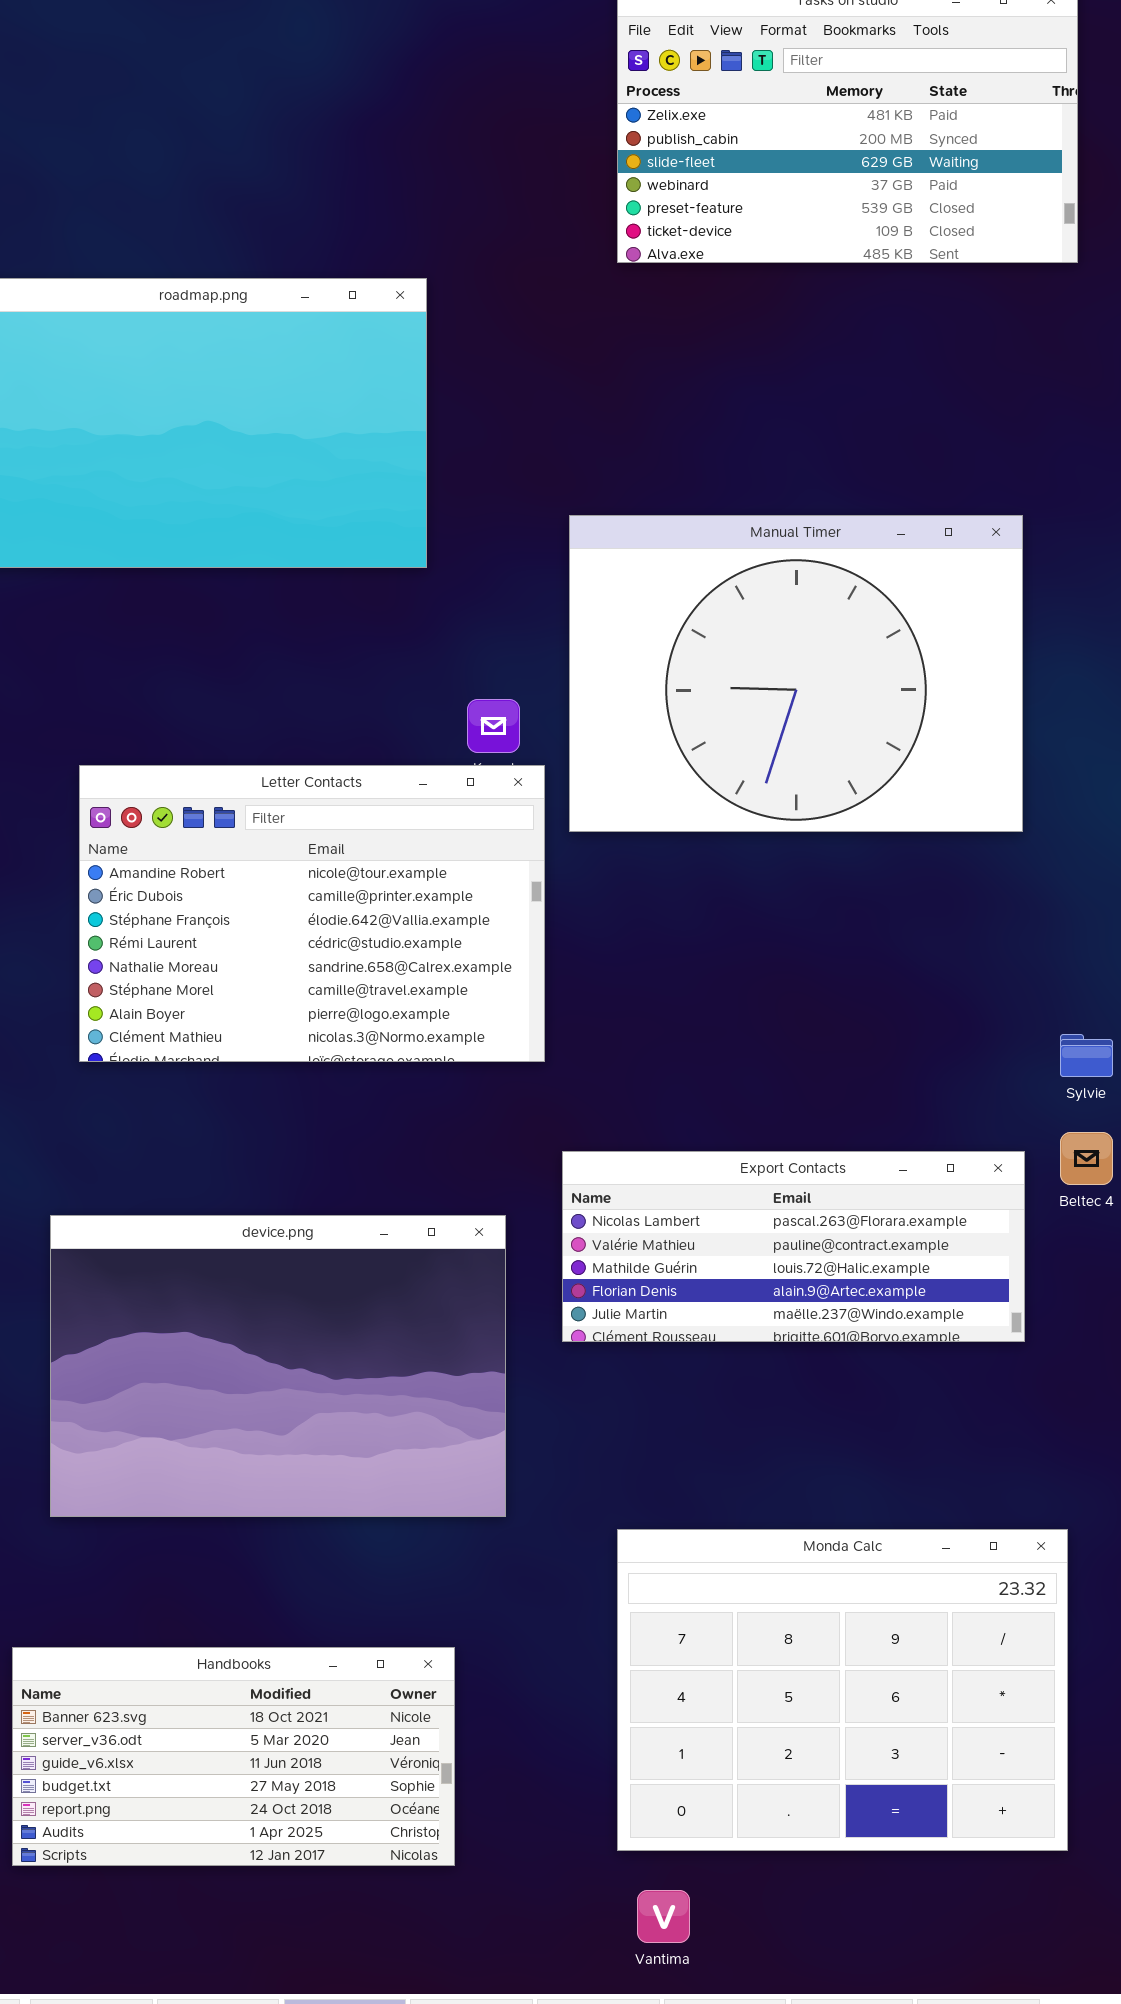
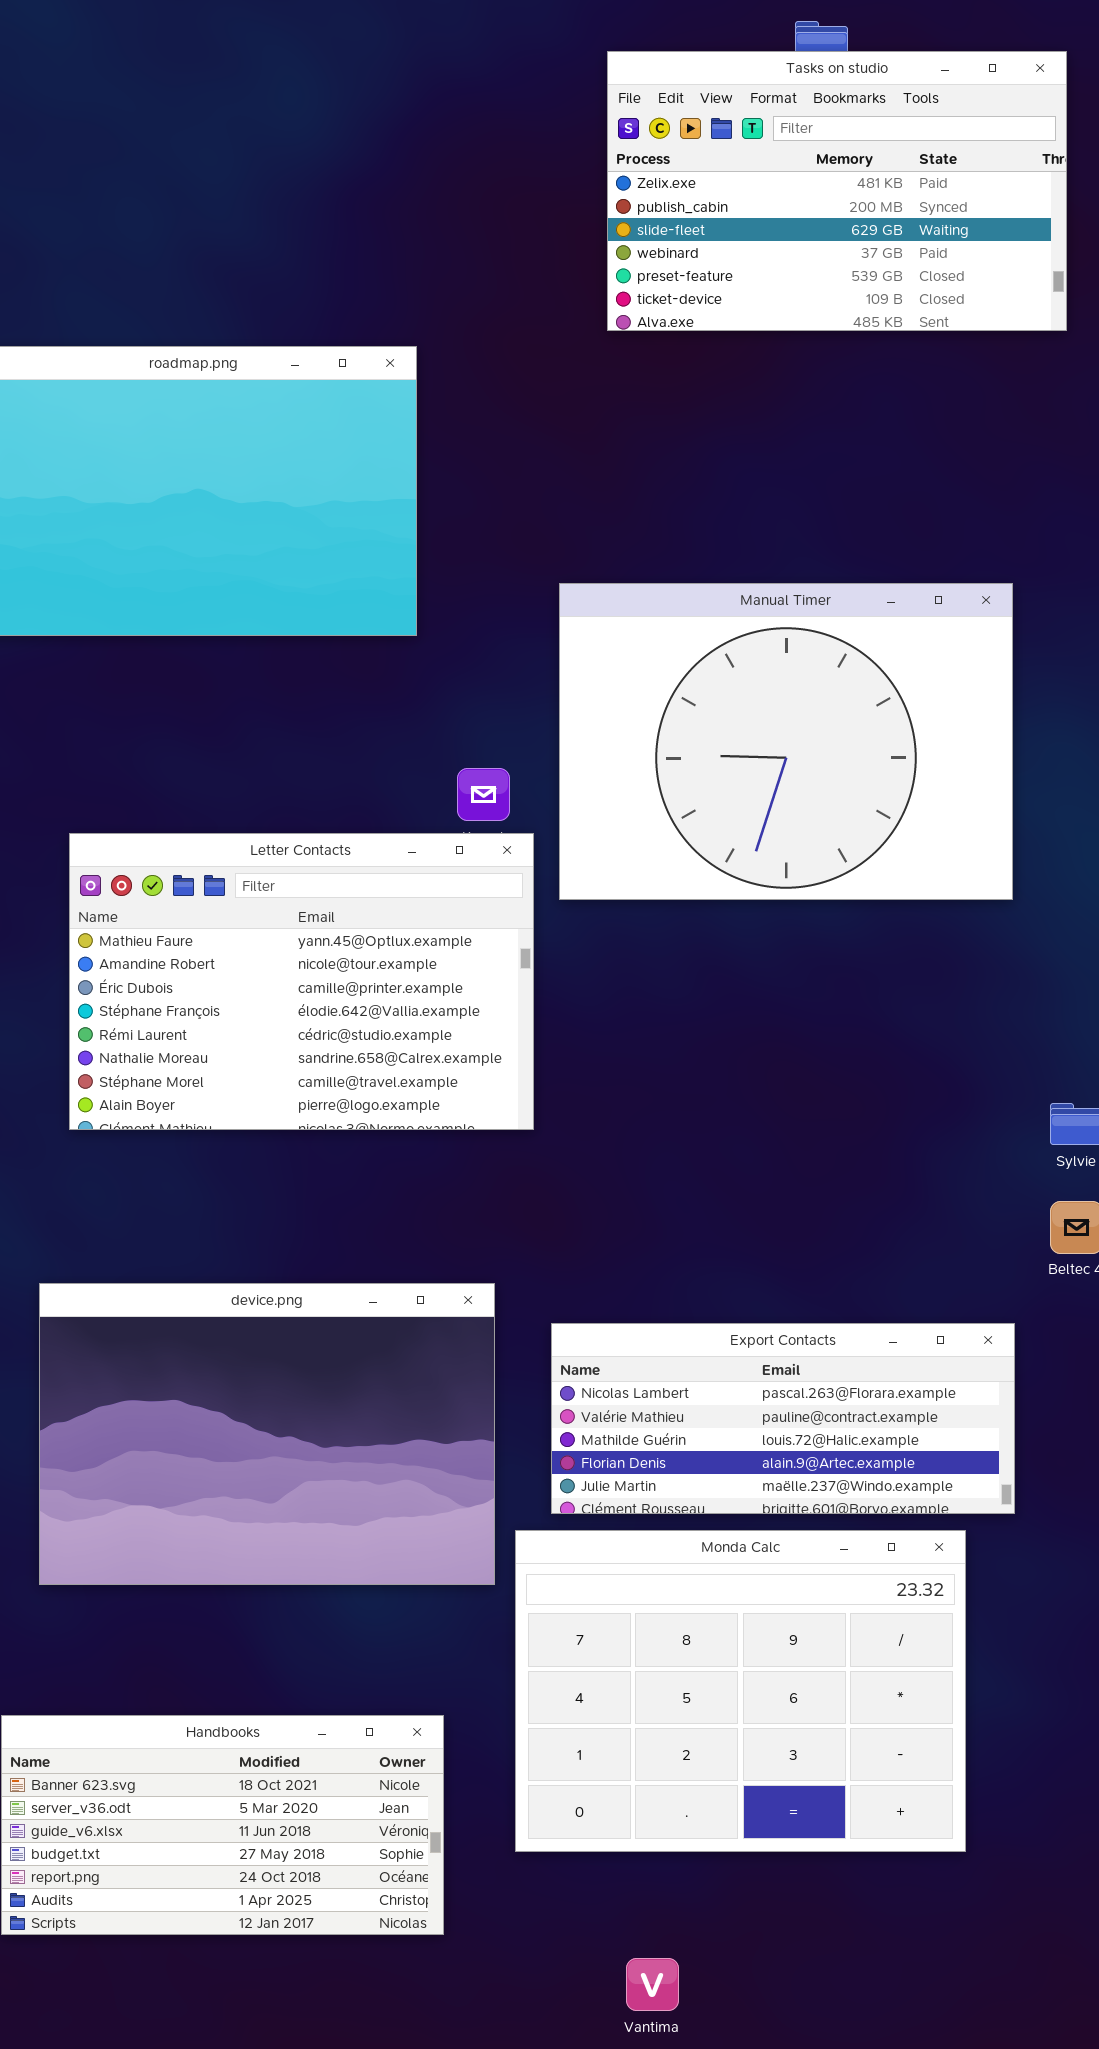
Letter Contacts: [79,765,545,1062] -> [69,833,534,1130], scrolled up 1 row
Export Contacts: [562,1151,1025,1342] -> [551,1323,1015,1514], moved
Monda Calc: [617,1529,1068,1851] -> [515,1530,966,1852], moved

